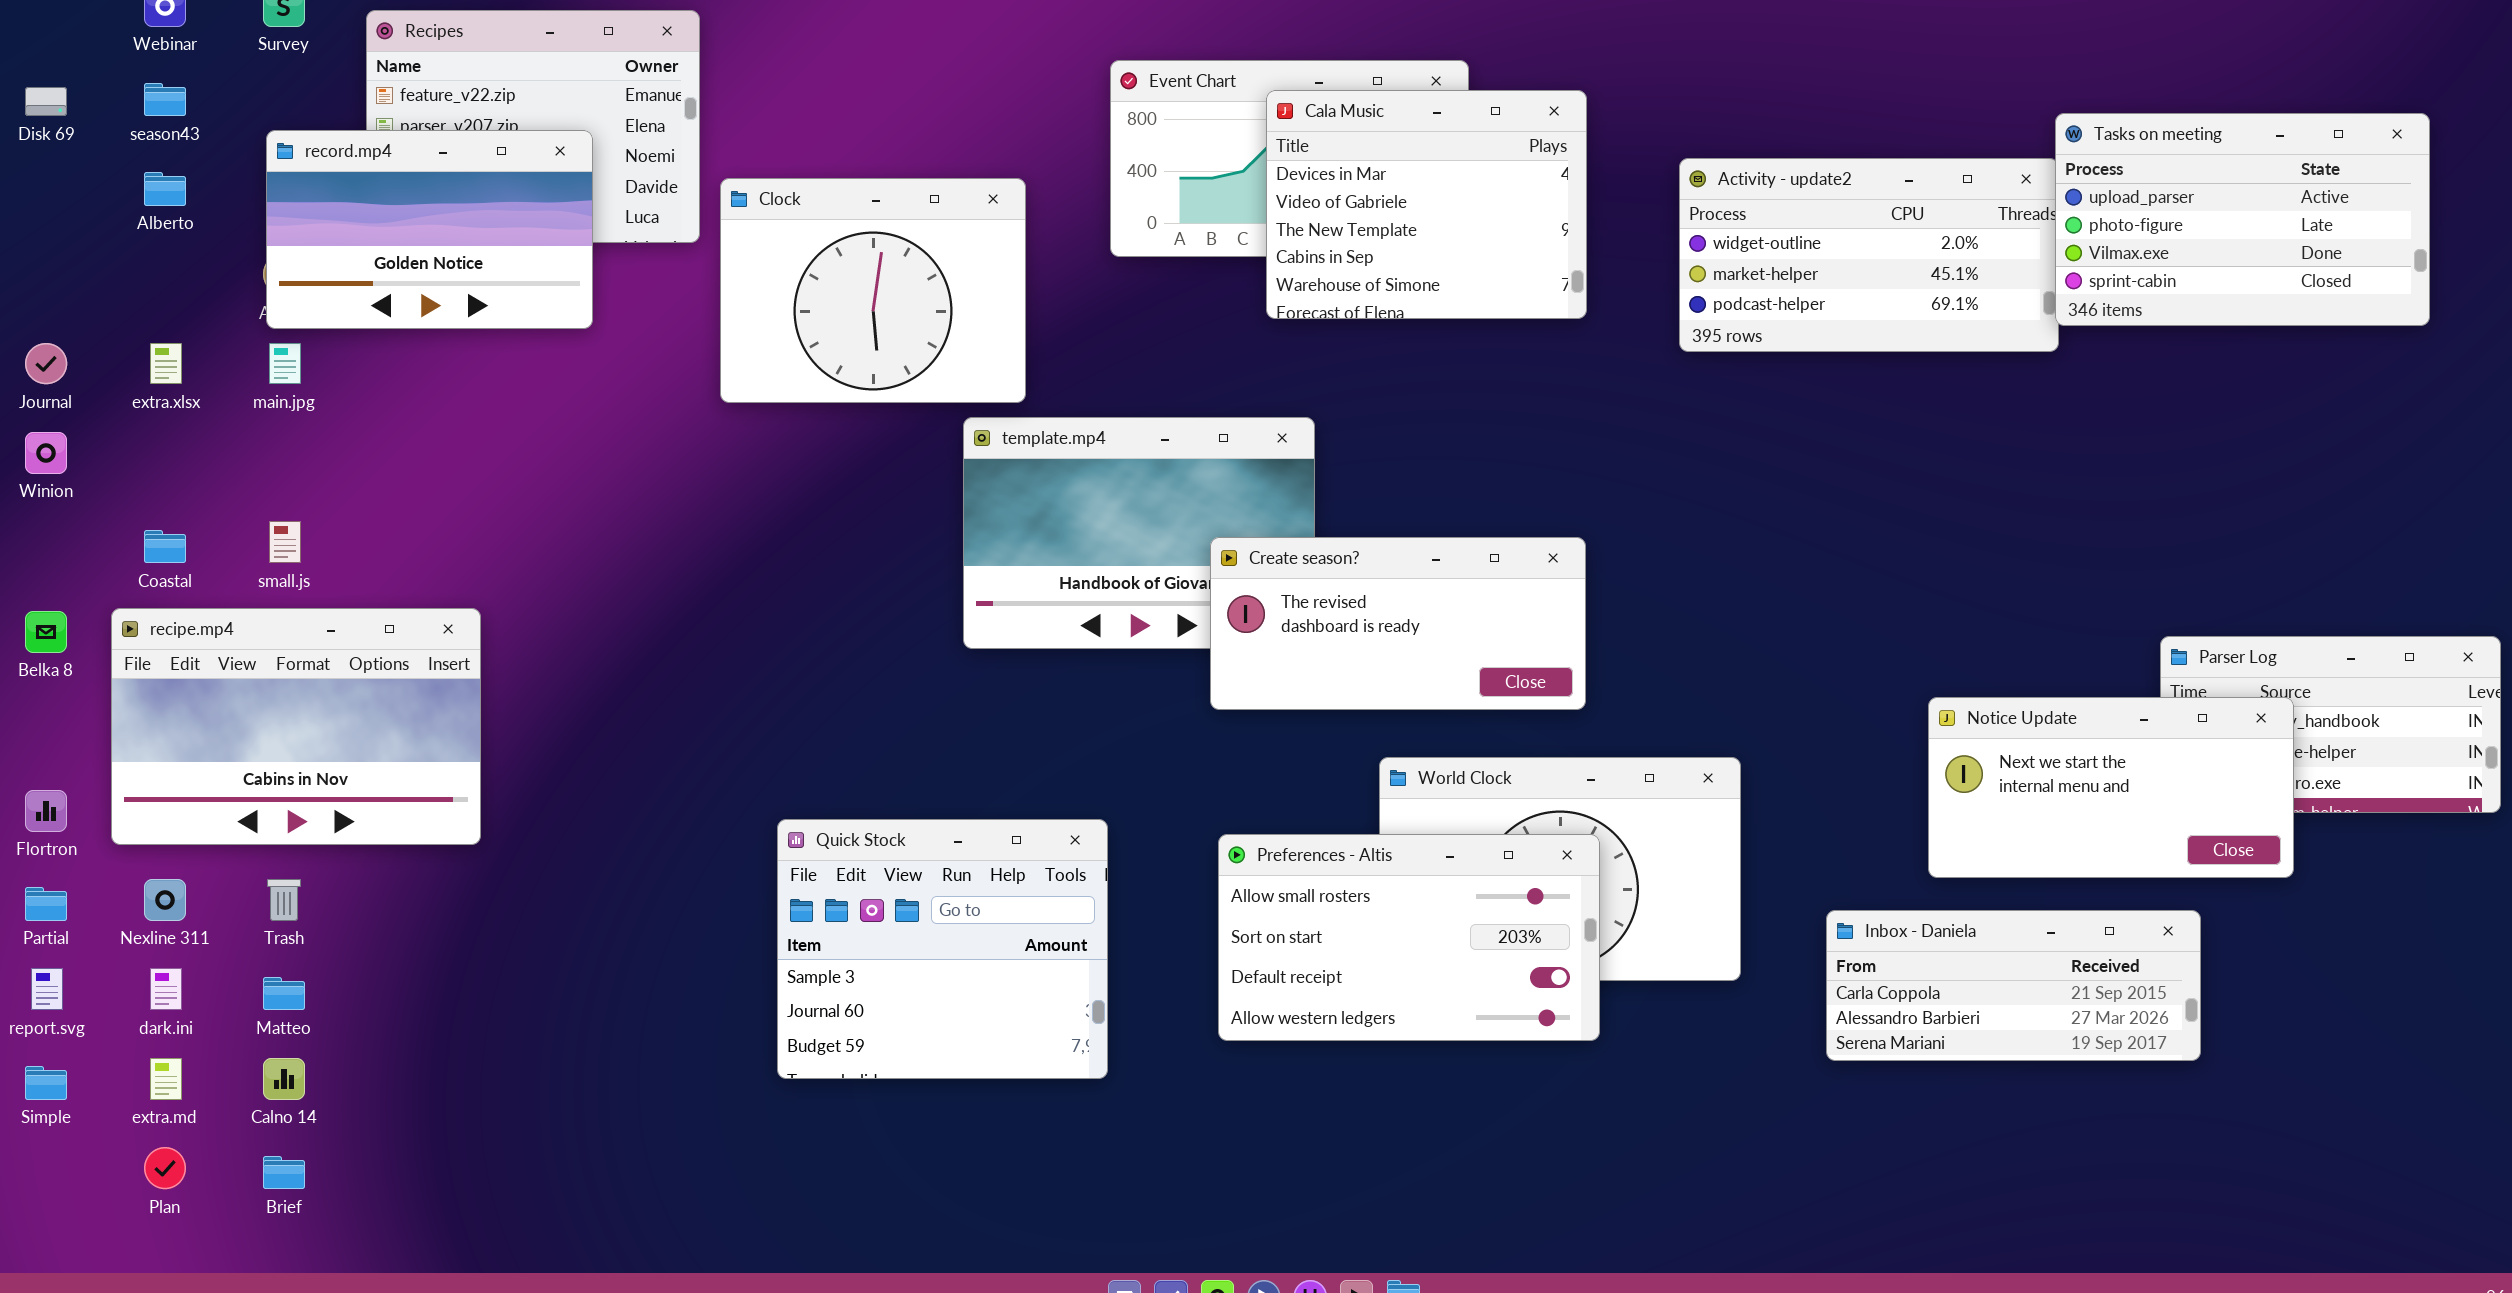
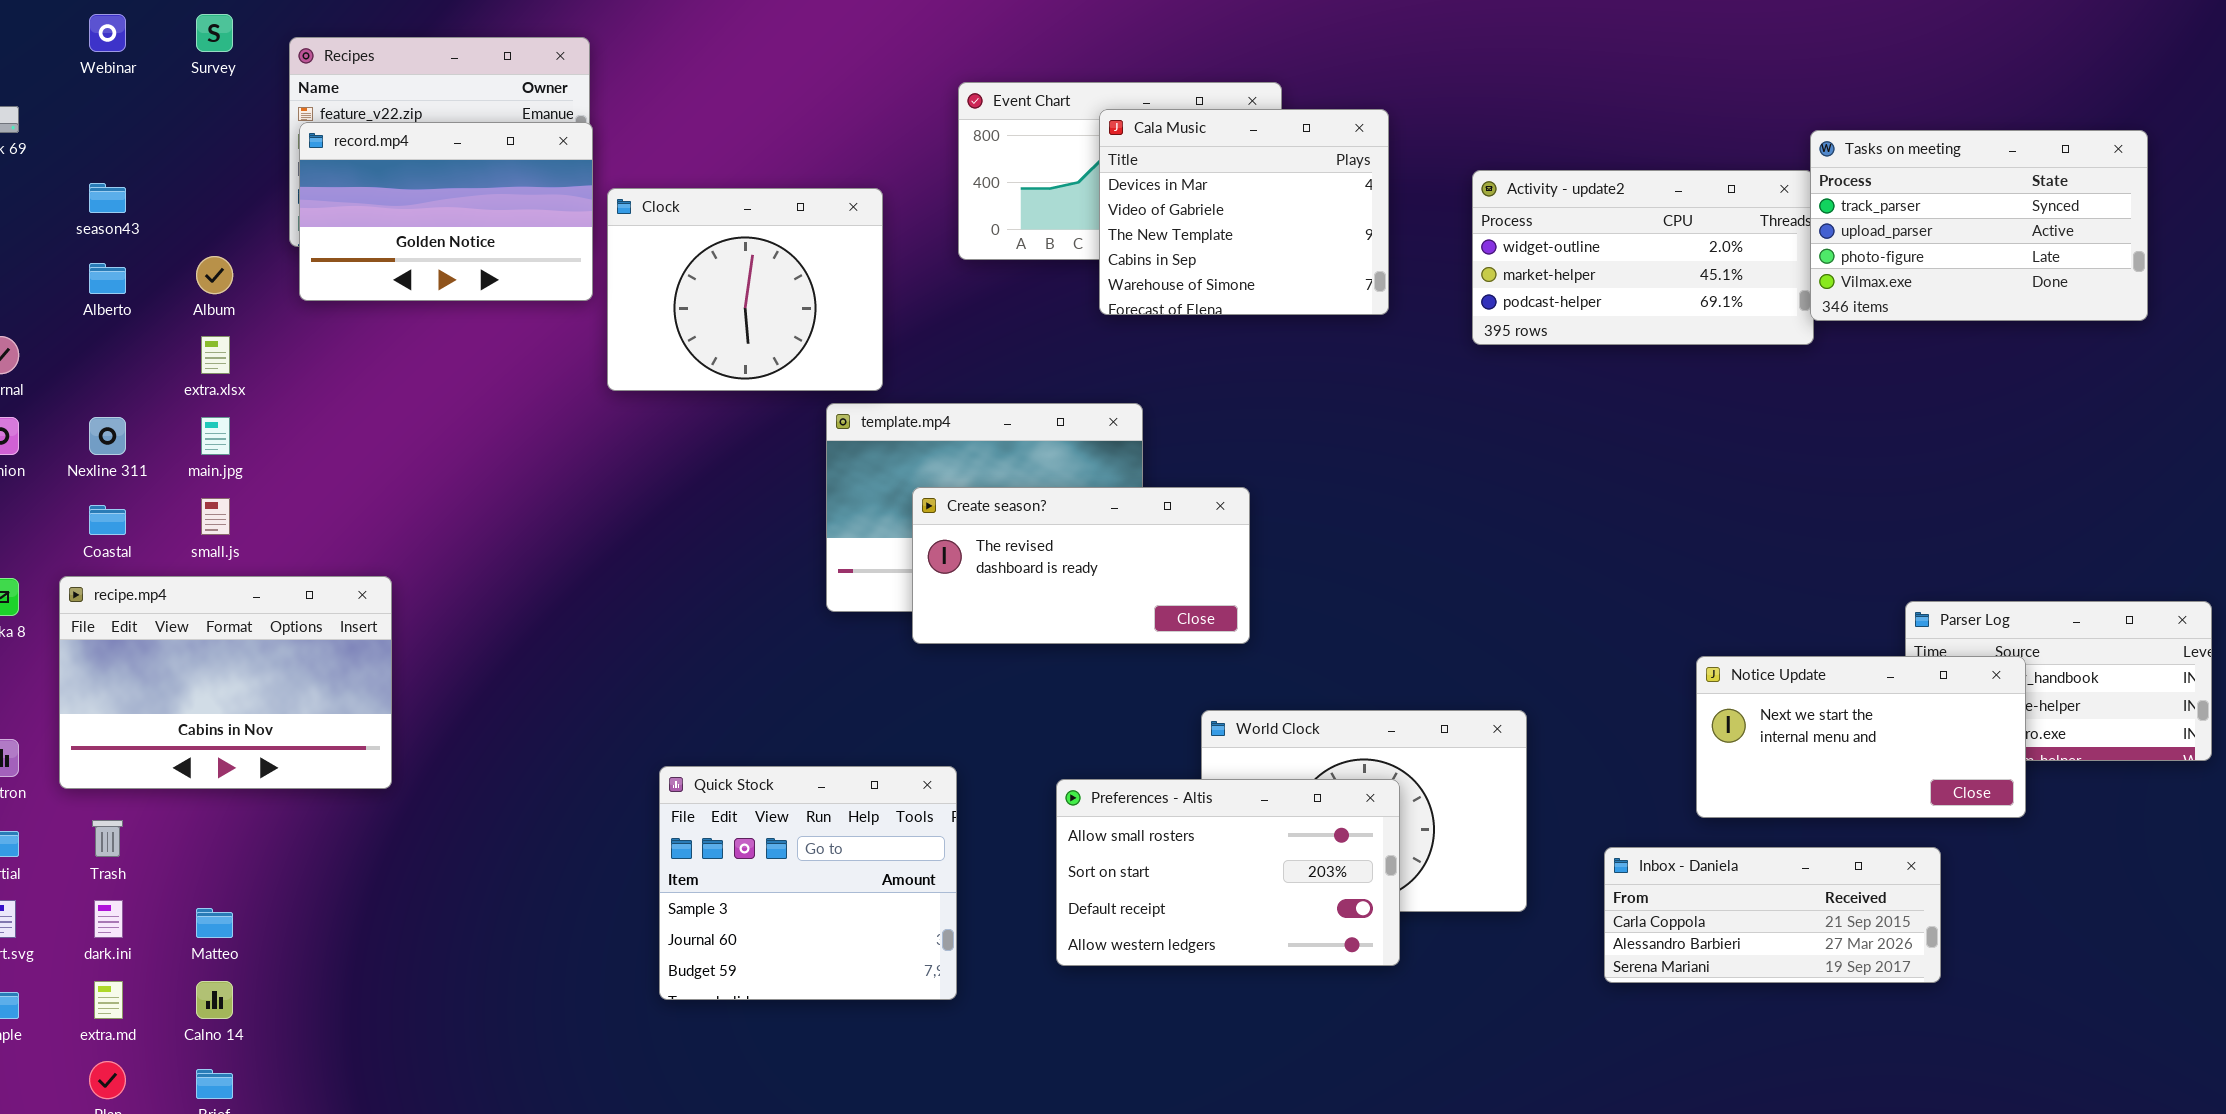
season43: [144,83,186,116] -> [89,183,126,213], moved
Tasks on meeting: [2055,113,2430,326] -> [1810,130,2148,321], scrolled up 1 row
record.mp4: [266,130,593,329] -> [299,122,593,301], moved
Alberto: [144,172,186,206] -> [89,263,126,294], moved
extra.xlsx: [150,343,182,384] -> [201,336,230,374], moved
main.jpg: [269,343,301,384] -> [201,417,230,455], moved
Create season?: [1210,537,1586,710] -> [912,487,1250,644], moved
Nexline 311: [144,879,186,921] -> [89,417,126,455], moved
Trash: [267,879,301,921] -> [92,820,123,857], moved

